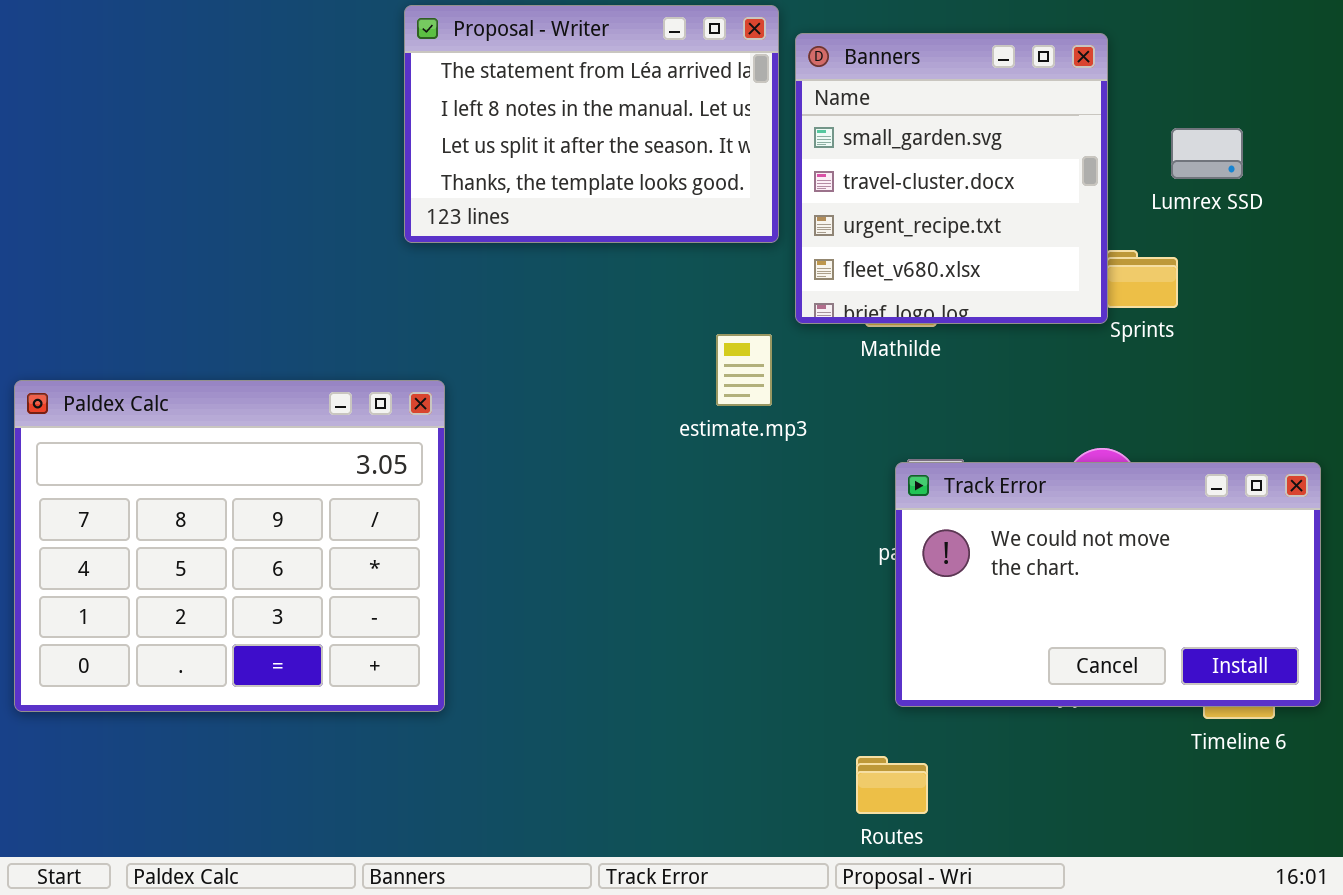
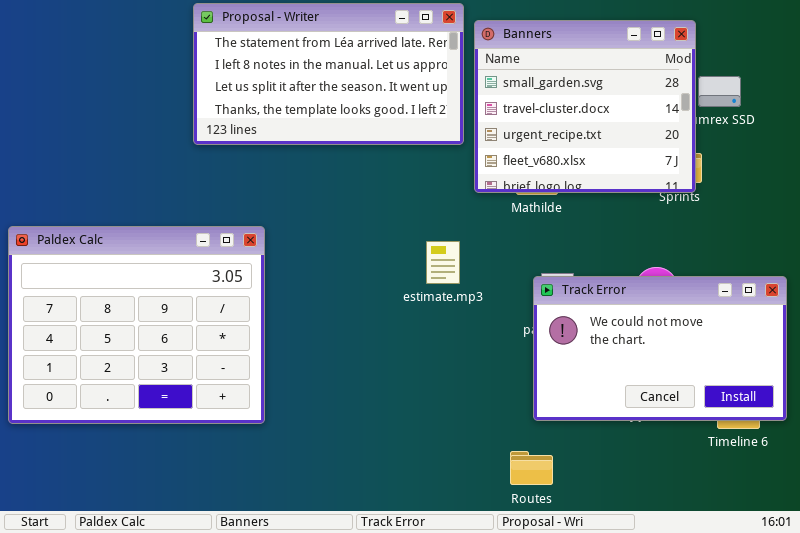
Proposal - Writer: [404,5,779,243] -> [193,3,464,145], resized
Banners: [795,33,1108,324] -> [474,20,696,193], resized
estimate.mp3: [716,334,772,406] -> [426,241,460,284], moved

